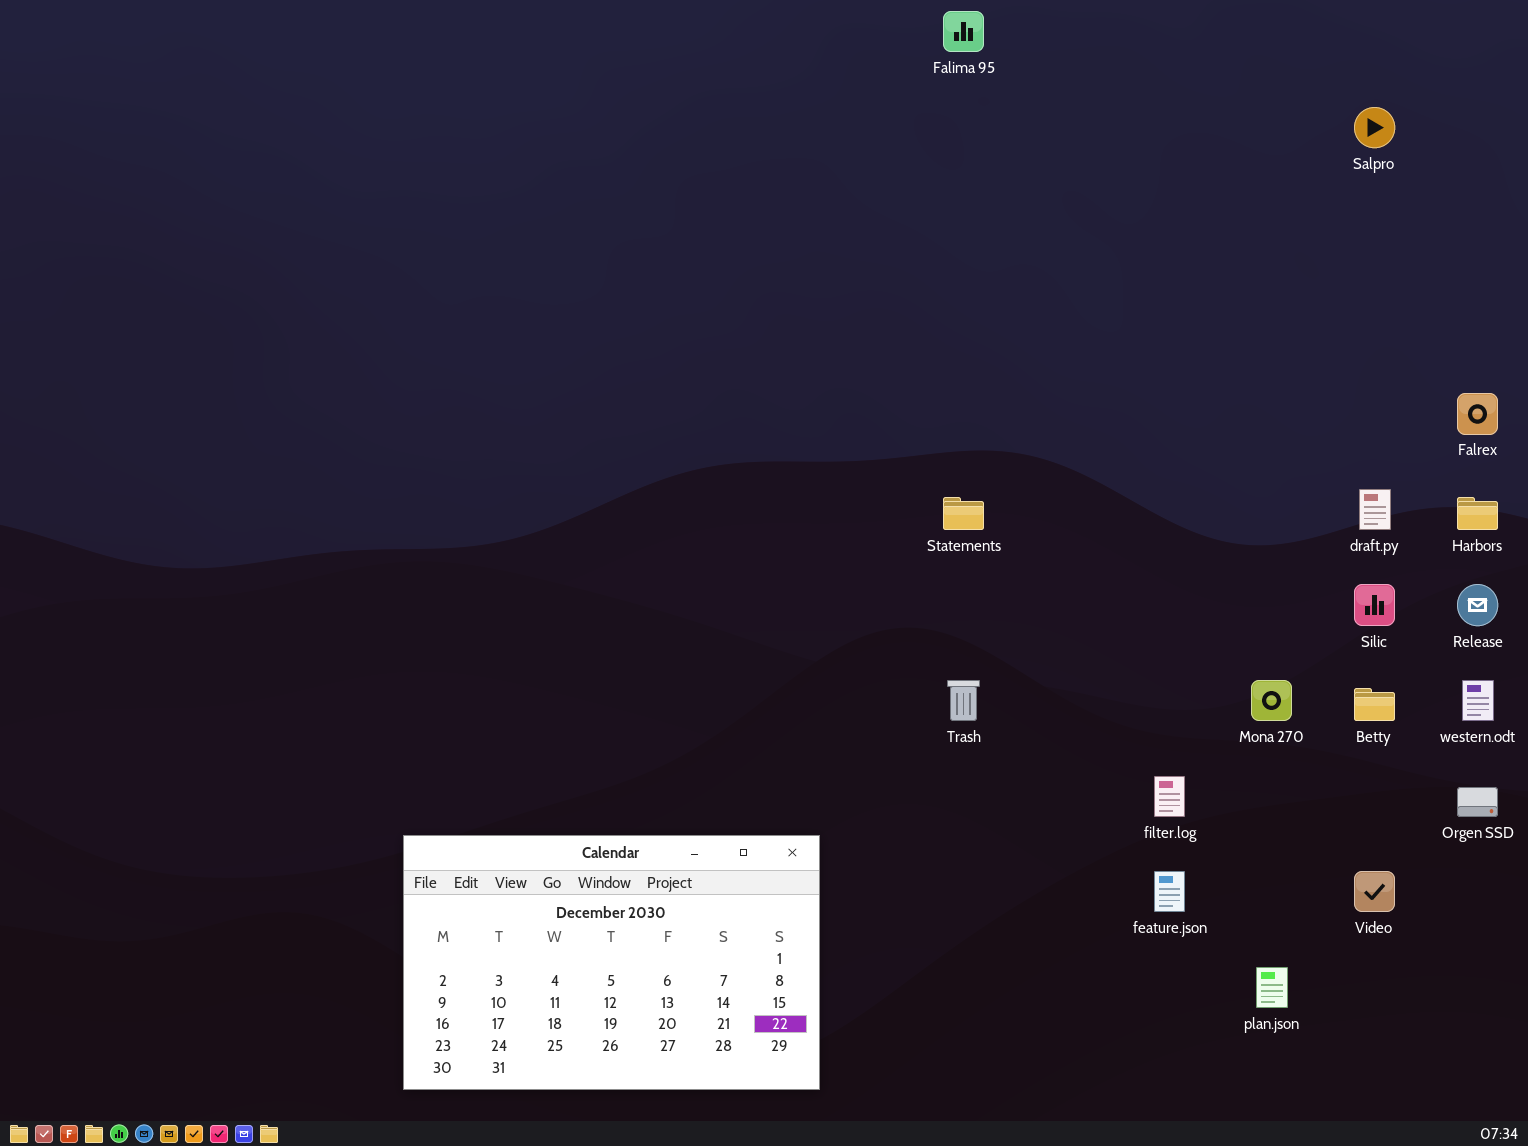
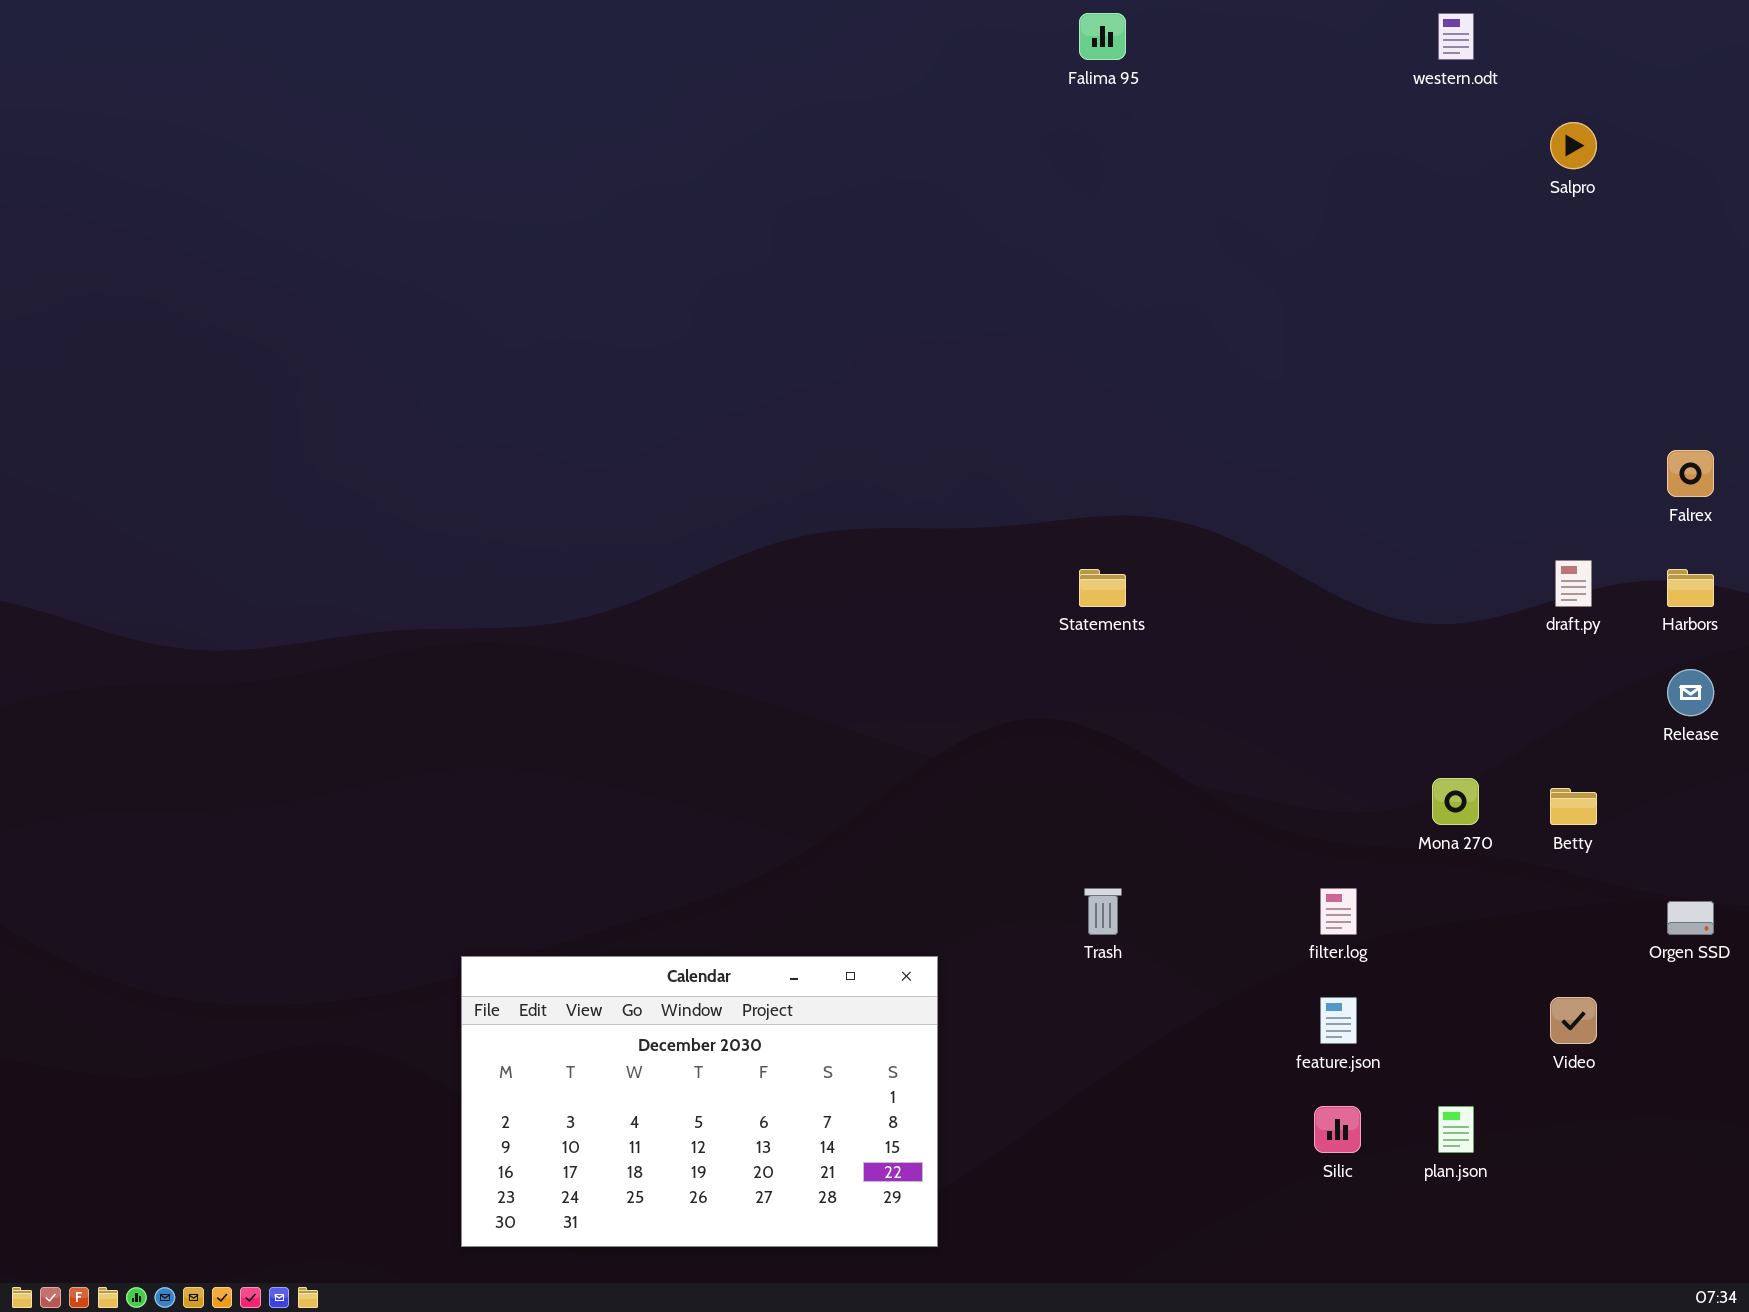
Silic: [1354,584,1395,626] -> [1314,1106,1361,1153], moved
Trash: [947,680,980,721] -> [1084,888,1122,935], moved
western.odt: [1462,680,1494,721] -> [1438,13,1474,60], moved

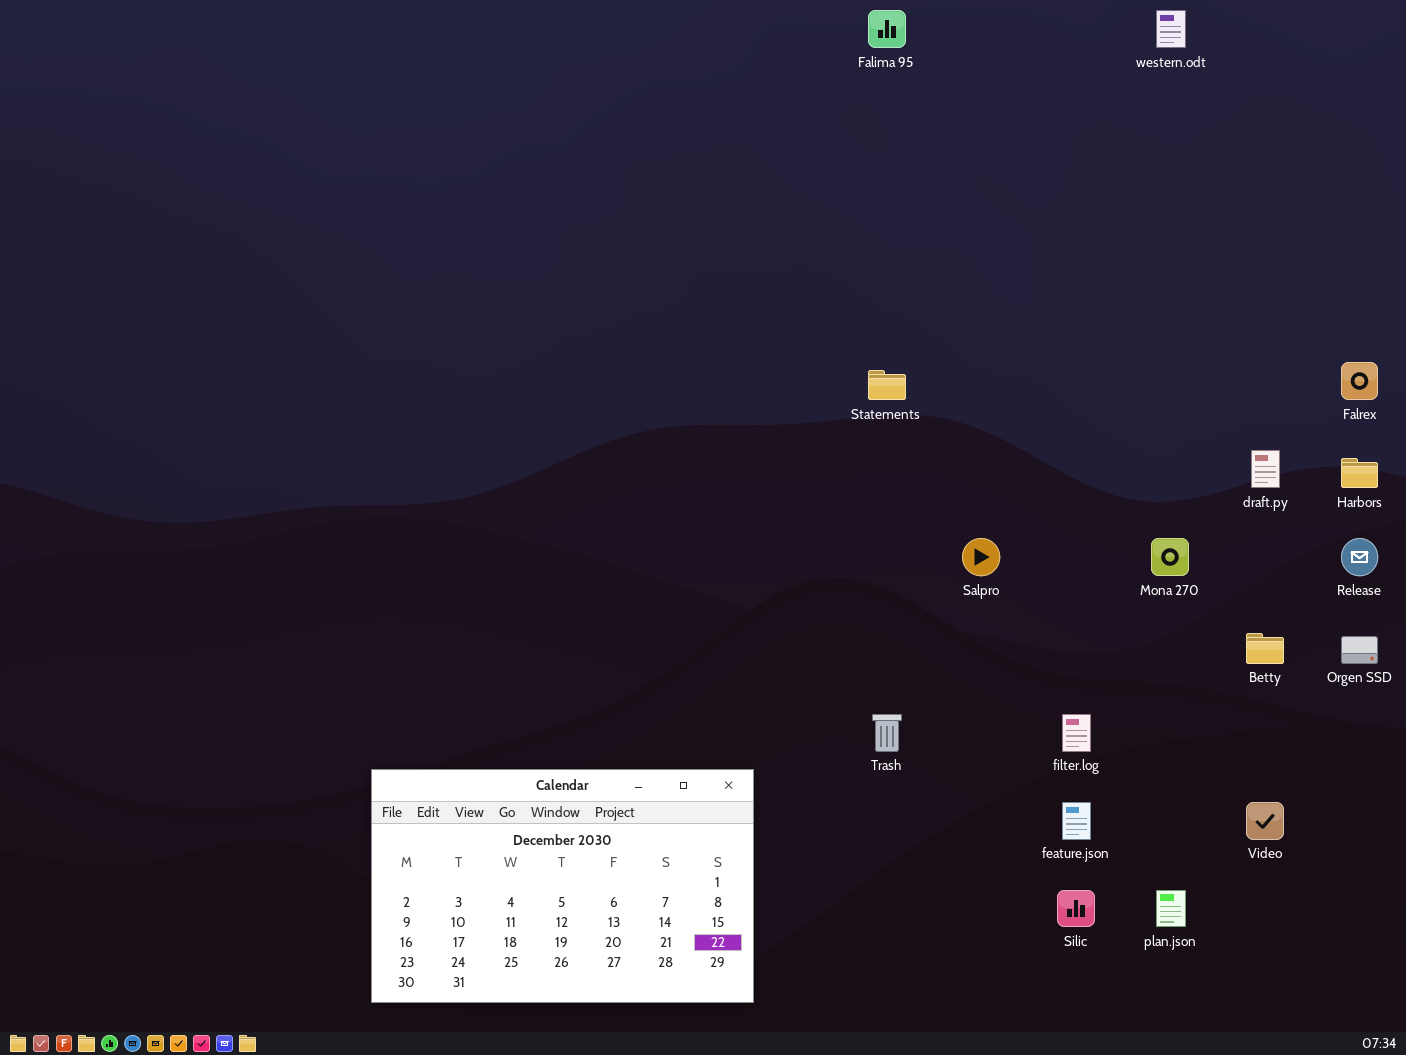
Salpro: [1550,122,1597,169] -> [962,538,1000,576], moved
Statements: [1079,569,1126,607] -> [868,370,906,400], moved
Mona 270: [1432,778,1479,825] -> [1151,538,1189,576], moved
Orgen SSD: [1667,901,1714,935] -> [1341,636,1378,664], moved

